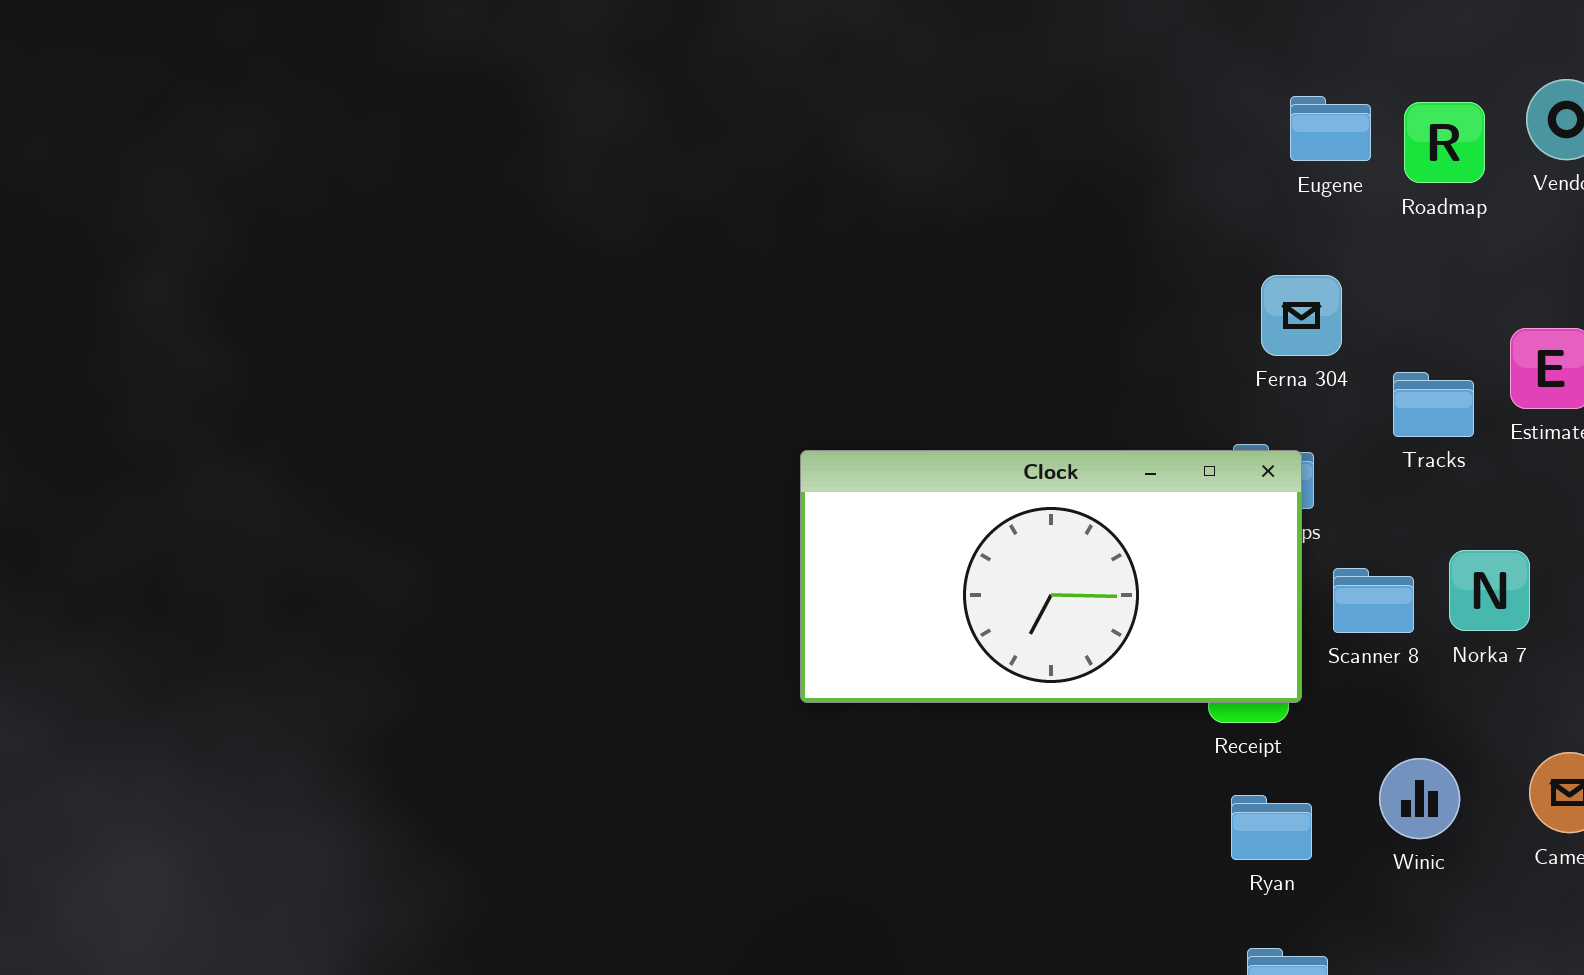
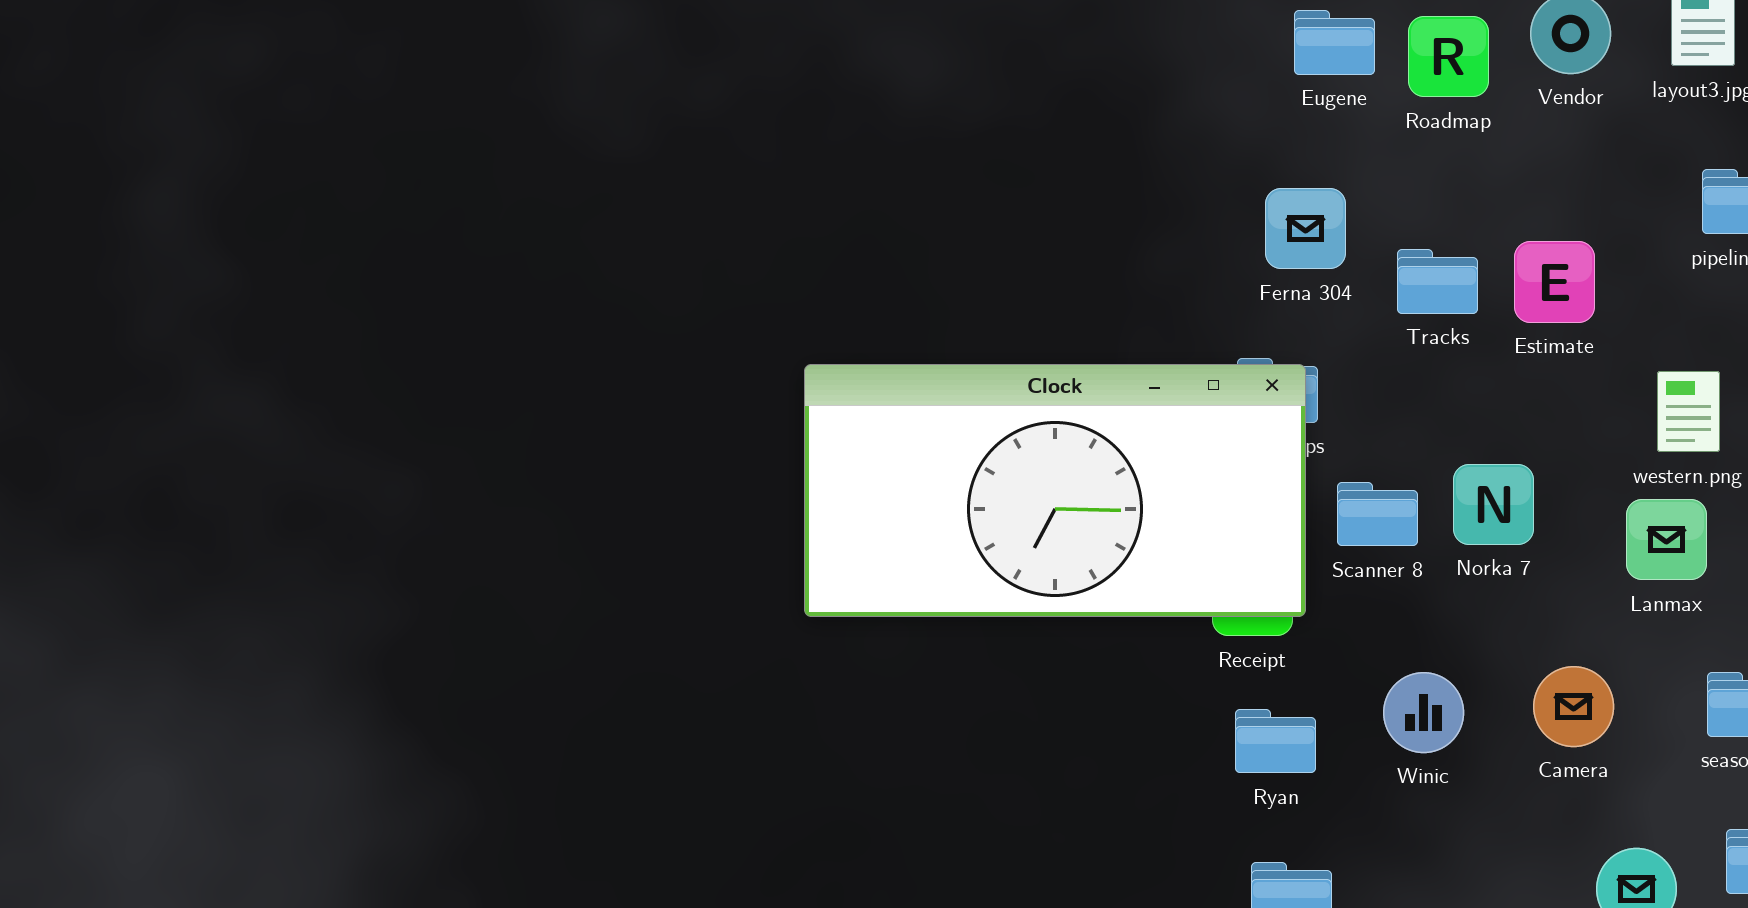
Tracks: [1393,372,1474,437] -> [1397,249,1478,314], moved

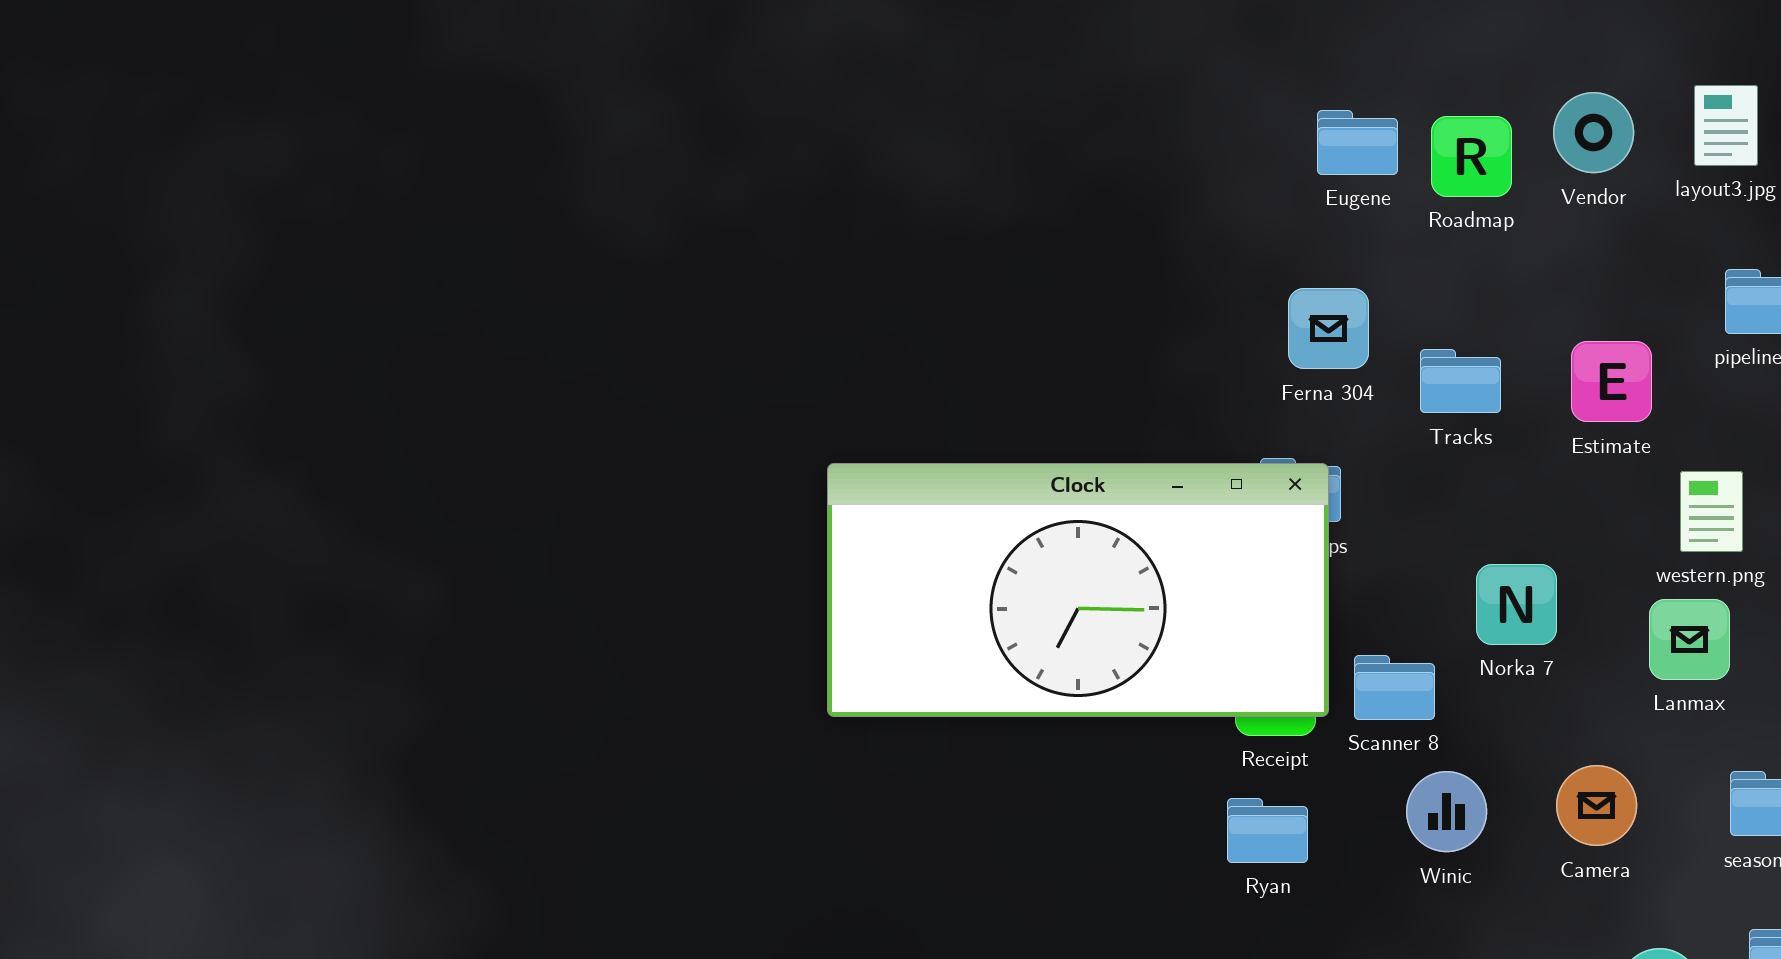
Estimate: [1514,241,1595,323] -> [1571,341,1652,422], moved
Scanner 8: [1337,482,1418,546] -> [1354,655,1435,720], moved
Ryan: [1235,709,1316,773] -> [1227,798,1308,863], moved

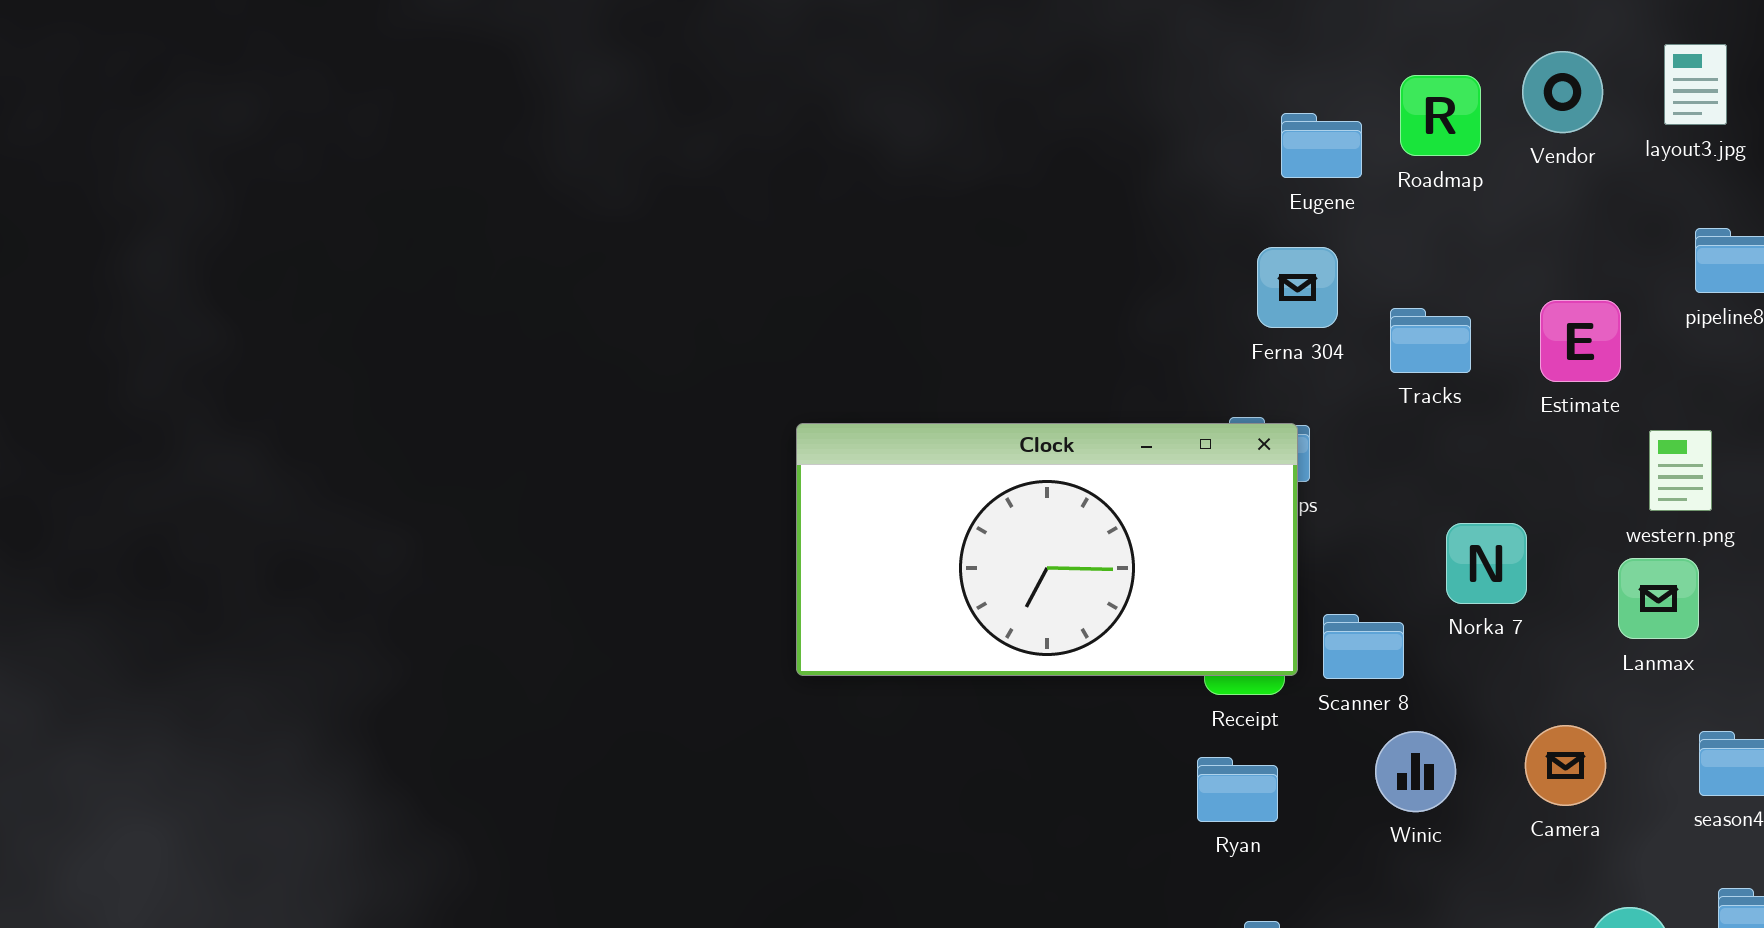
Eugene: [1317,110,1398,175] -> [1281,113,1362,178], moved

